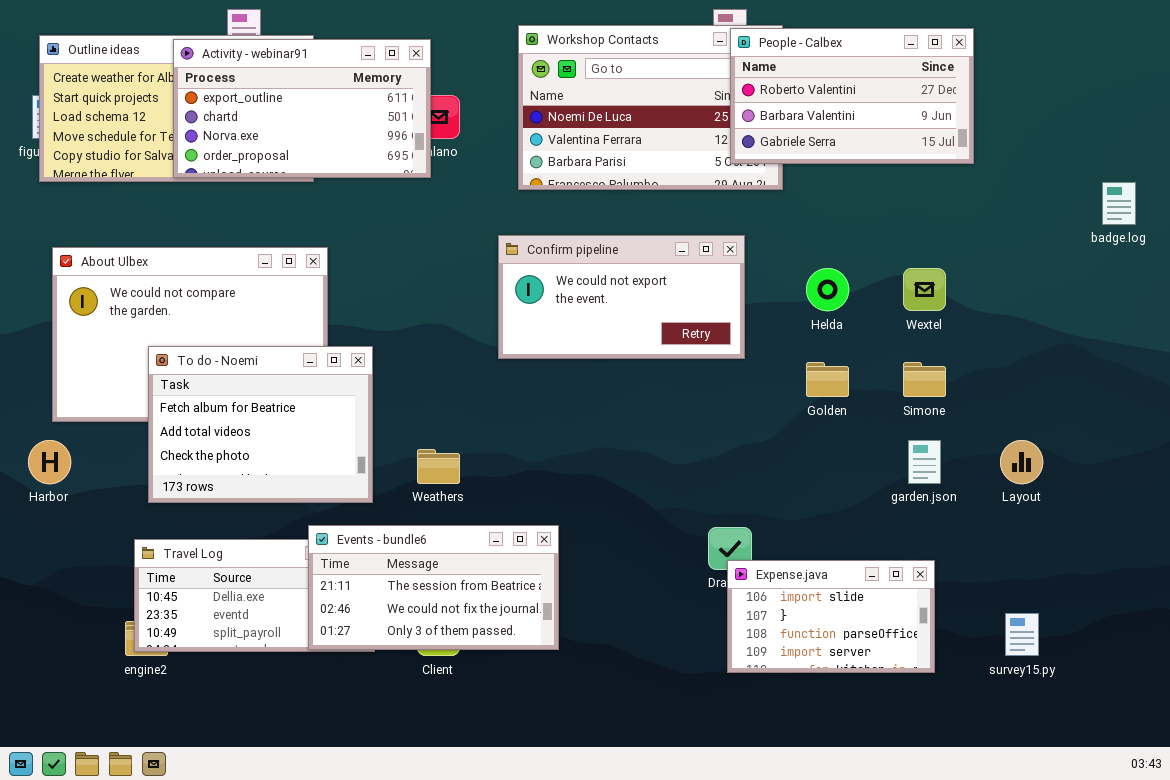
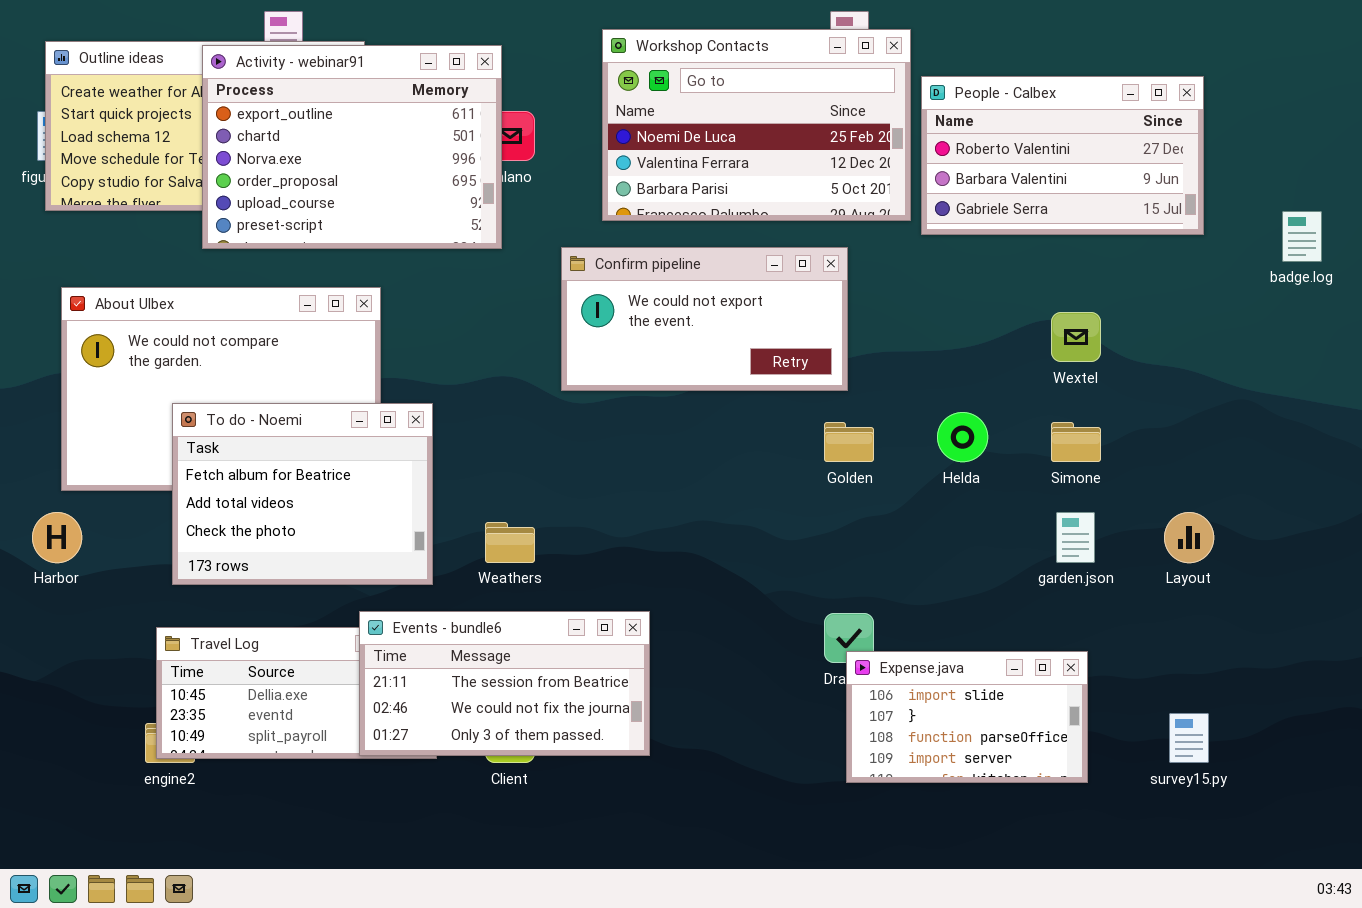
People - Calbex: [730,28,974,164] -> [921,76,1204,235], moved
Activity - webinar91: [173,39,431,178] -> [202,45,502,249], resized
Confirm pipeline: [498,235,745,359] -> [561,247,848,391], moved
Helda: [806,268,849,311] -> [937,412,988,462], moved
Golden: [806,362,849,397] -> [824,422,874,462], moved

